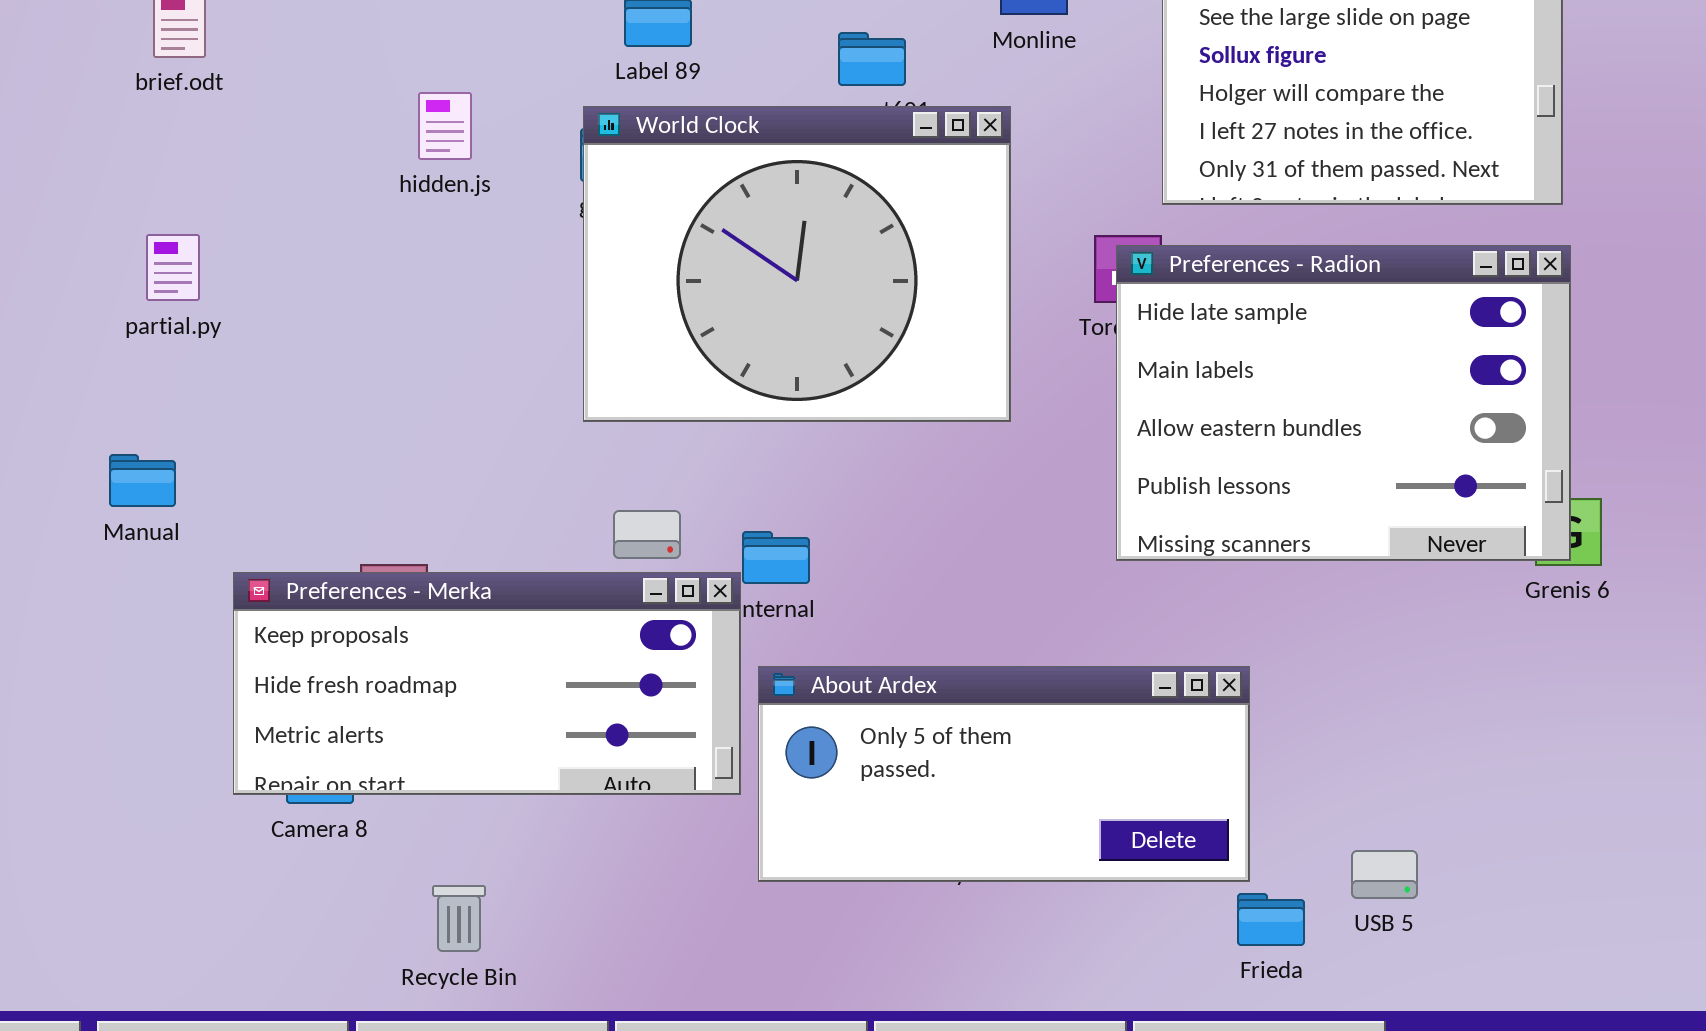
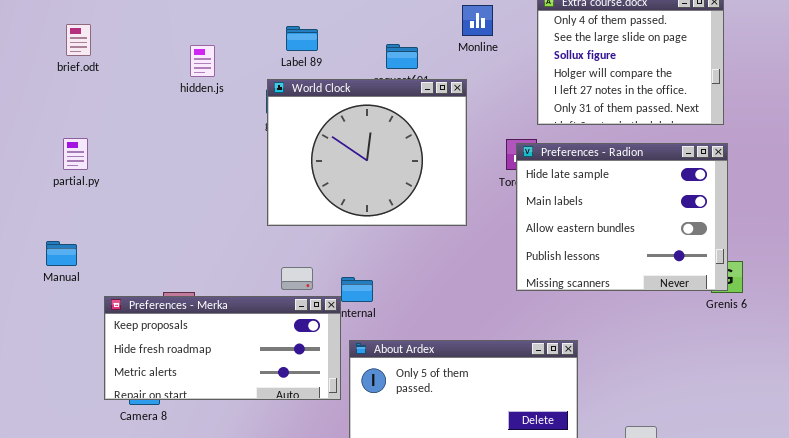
hidden.js: [418,92,472,160] -> [190,45,215,77], moved

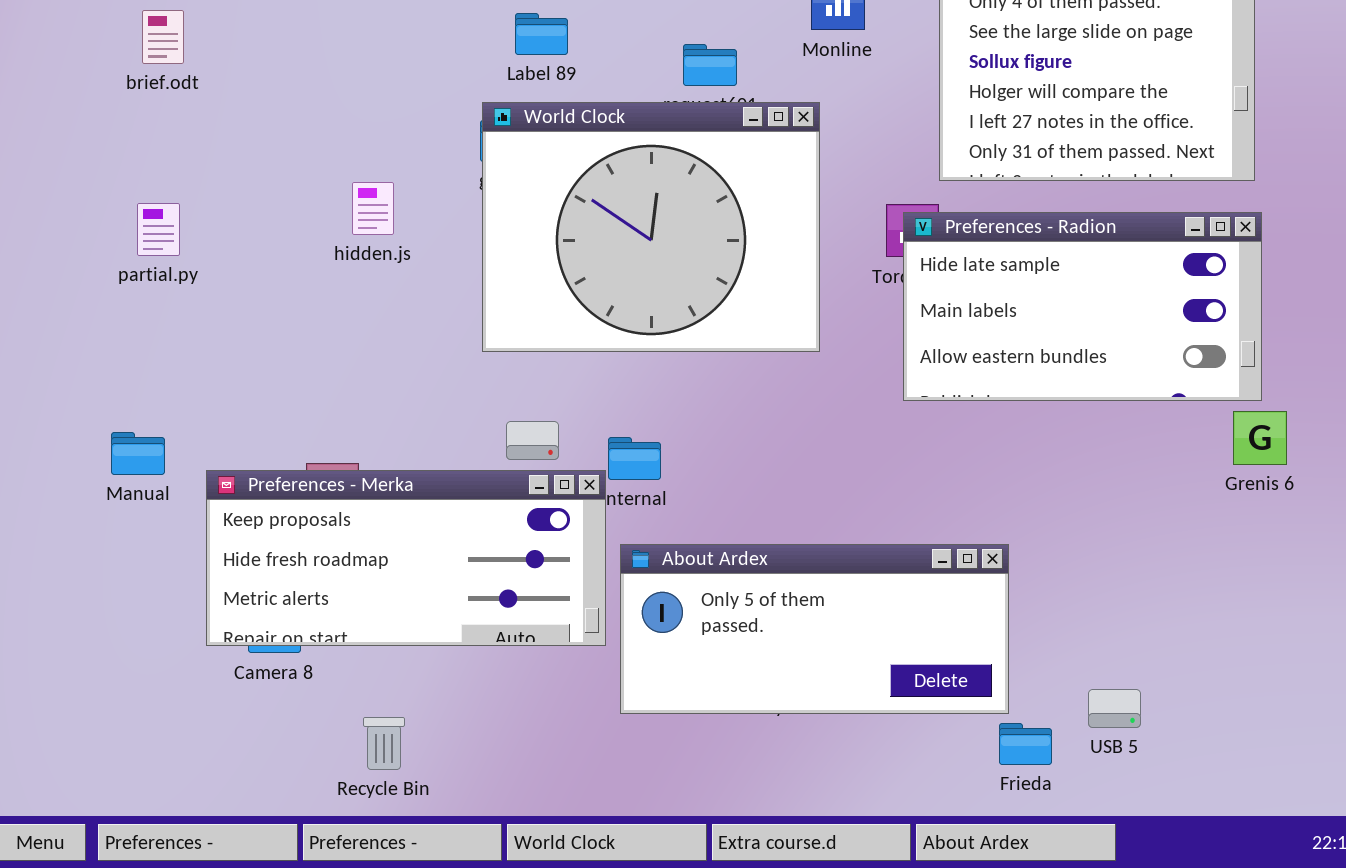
hidden.js: [190,45,215,77] -> [352,182,394,235], moved
Preferences - Radion: [516,143,728,291] -> [903,212,1262,401], resized
Manual: [46,241,77,266] -> [111,432,165,475], moved

